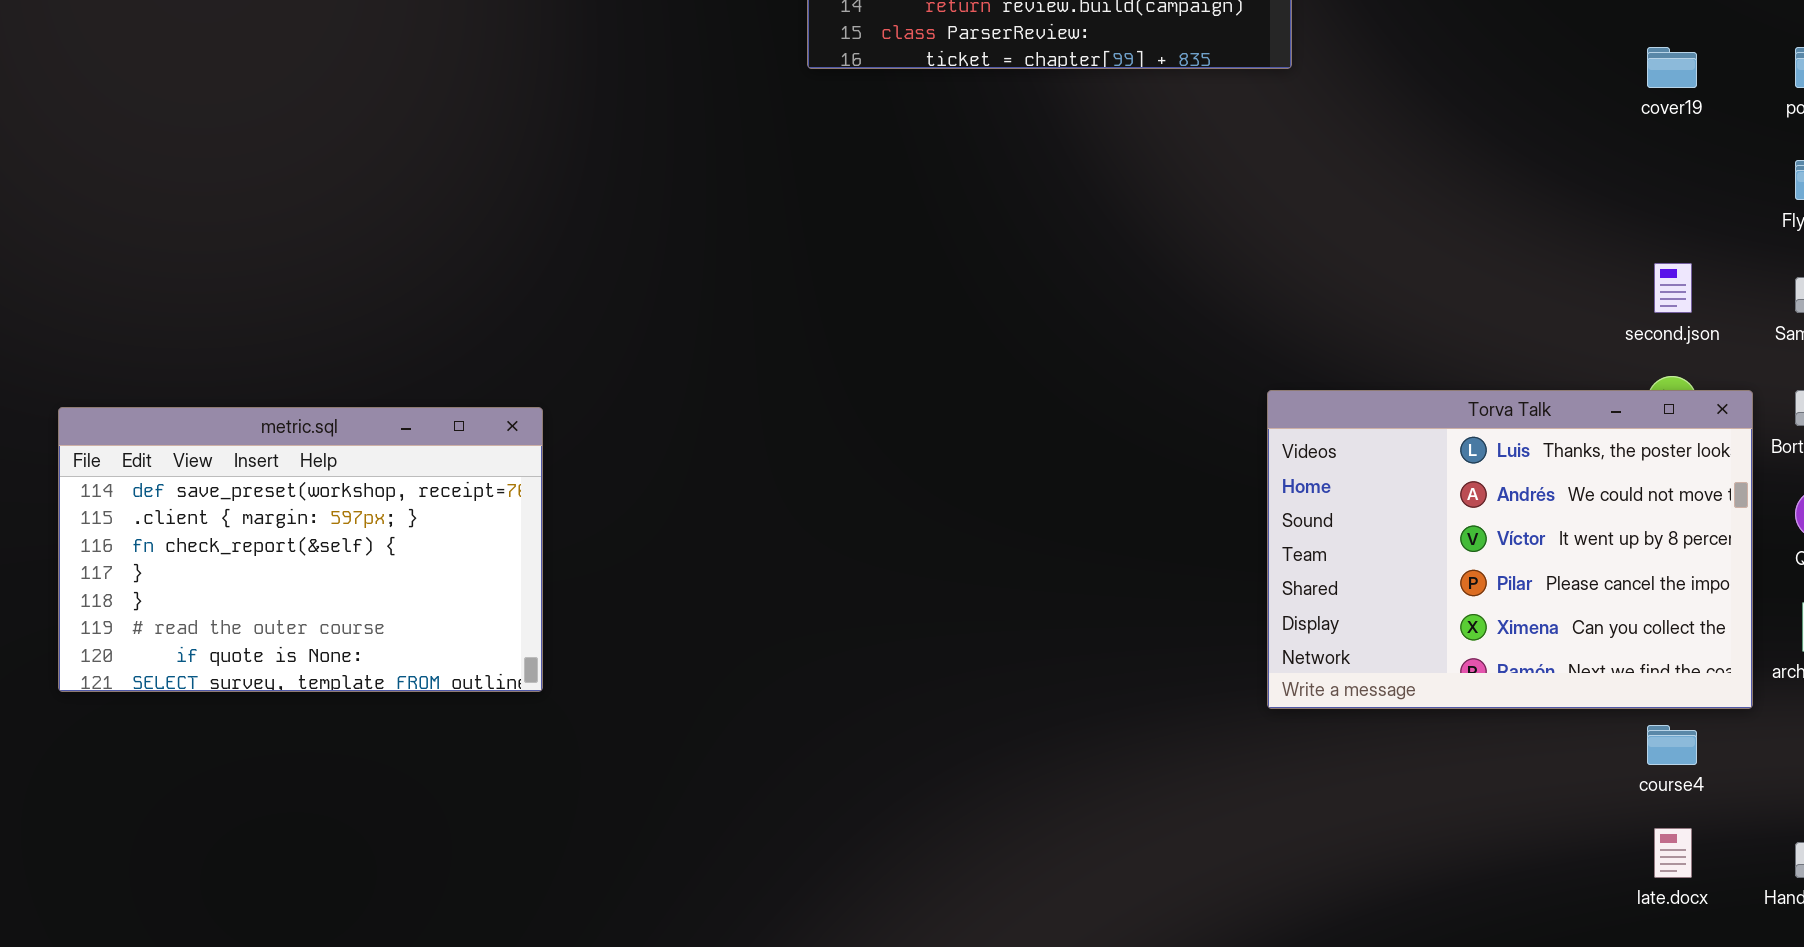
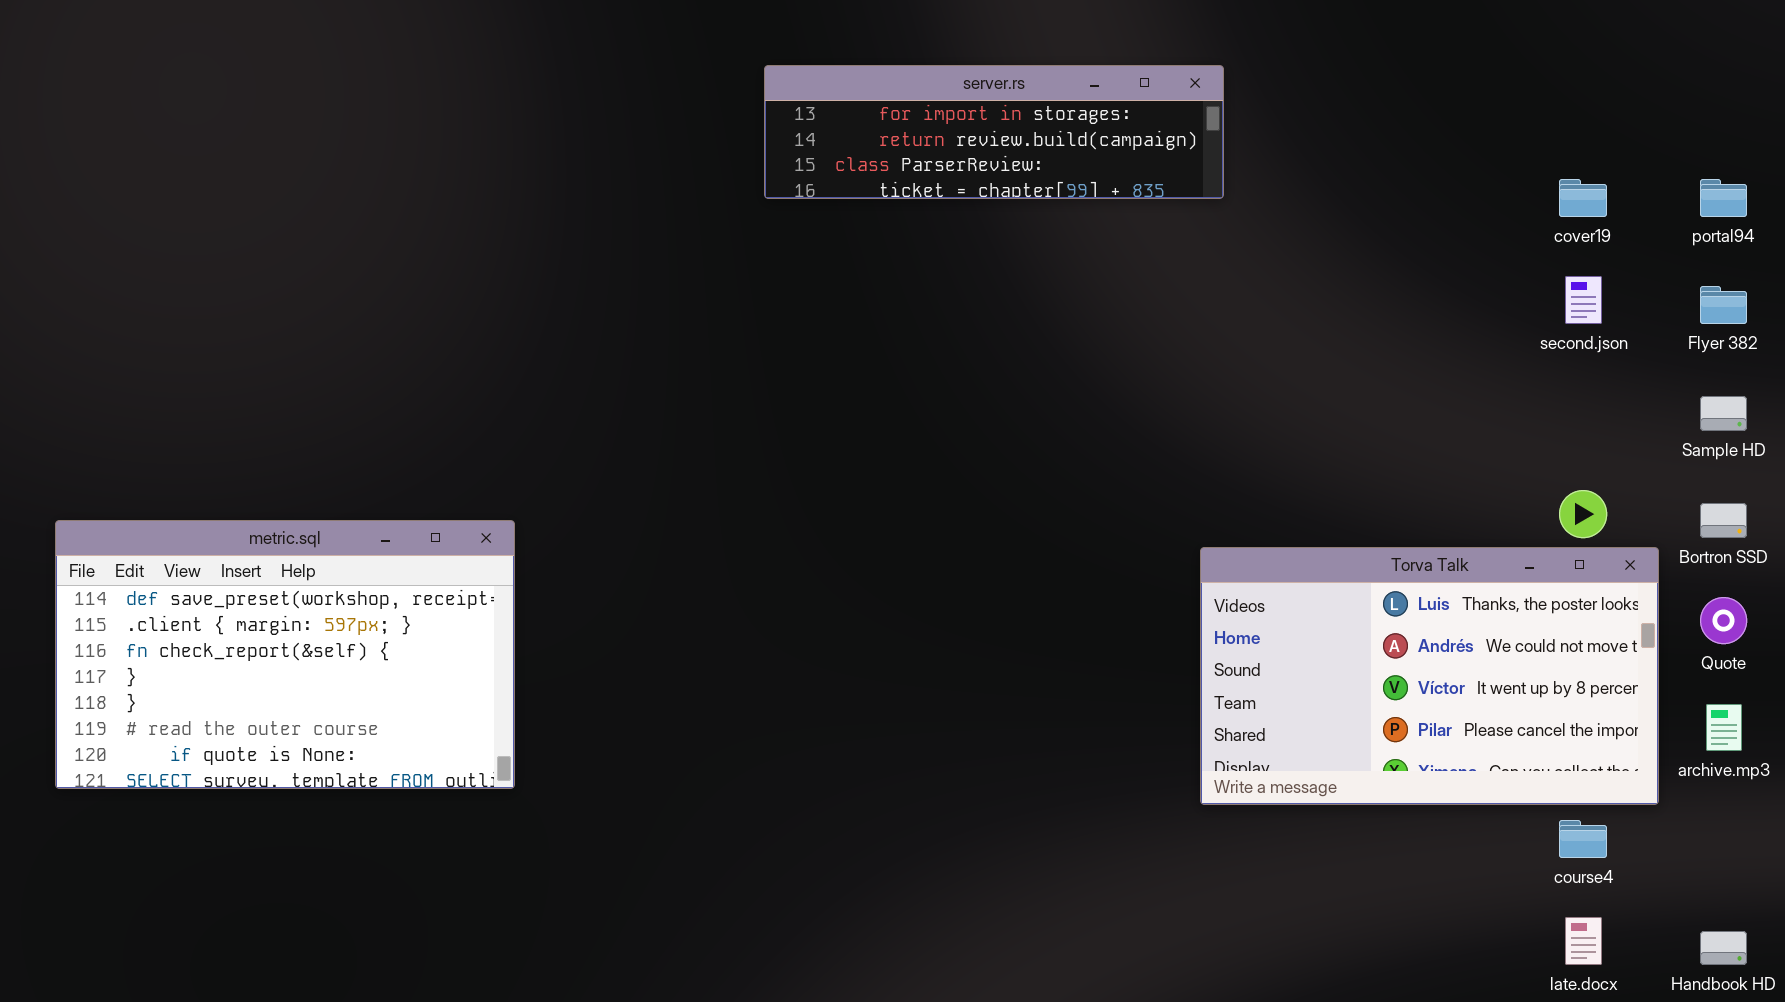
second.json: [1654,263,1692,313] -> [1565,276,1602,324], moved
Torva Talk: [1267,390,1753,709] -> [1200,547,1659,805], resized

